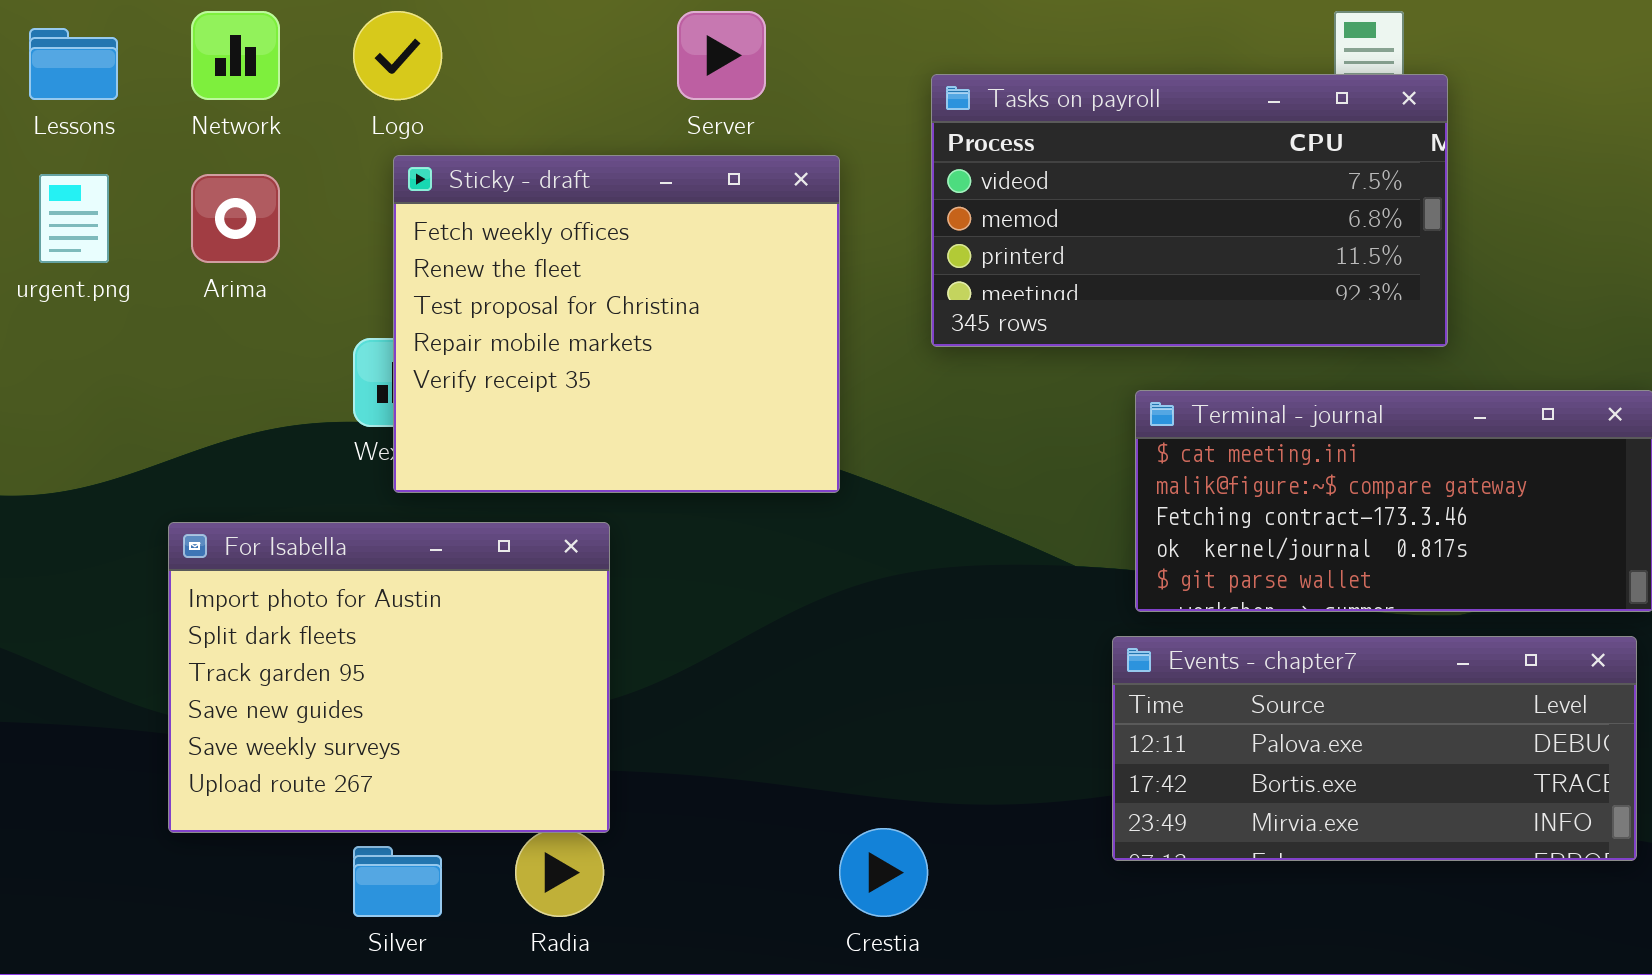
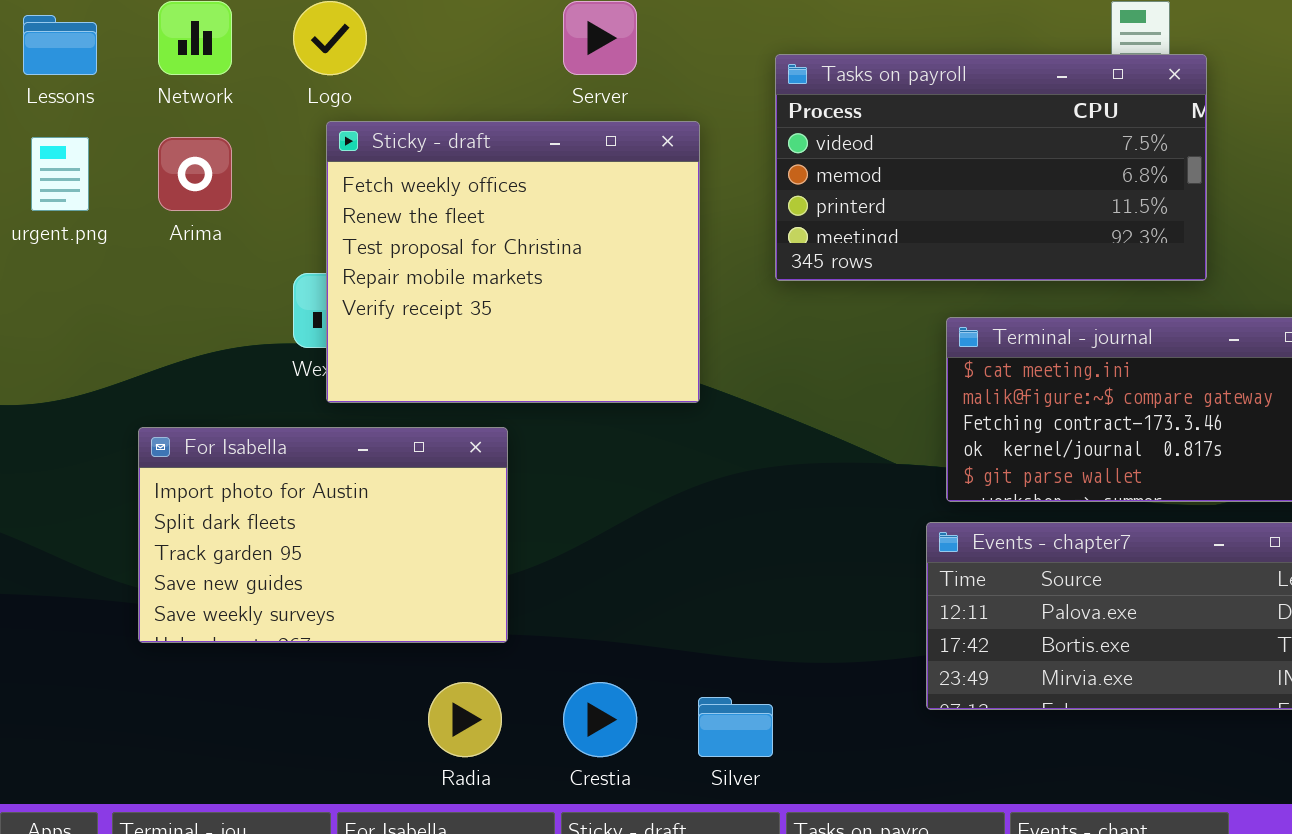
For Isabella: [168,522,610,833] -> [138,427,508,643], resized
Crestia: [839,828,928,917] -> [563,682,637,757], moved
Silver: [353,846,442,917] -> [698,697,773,757], moved

